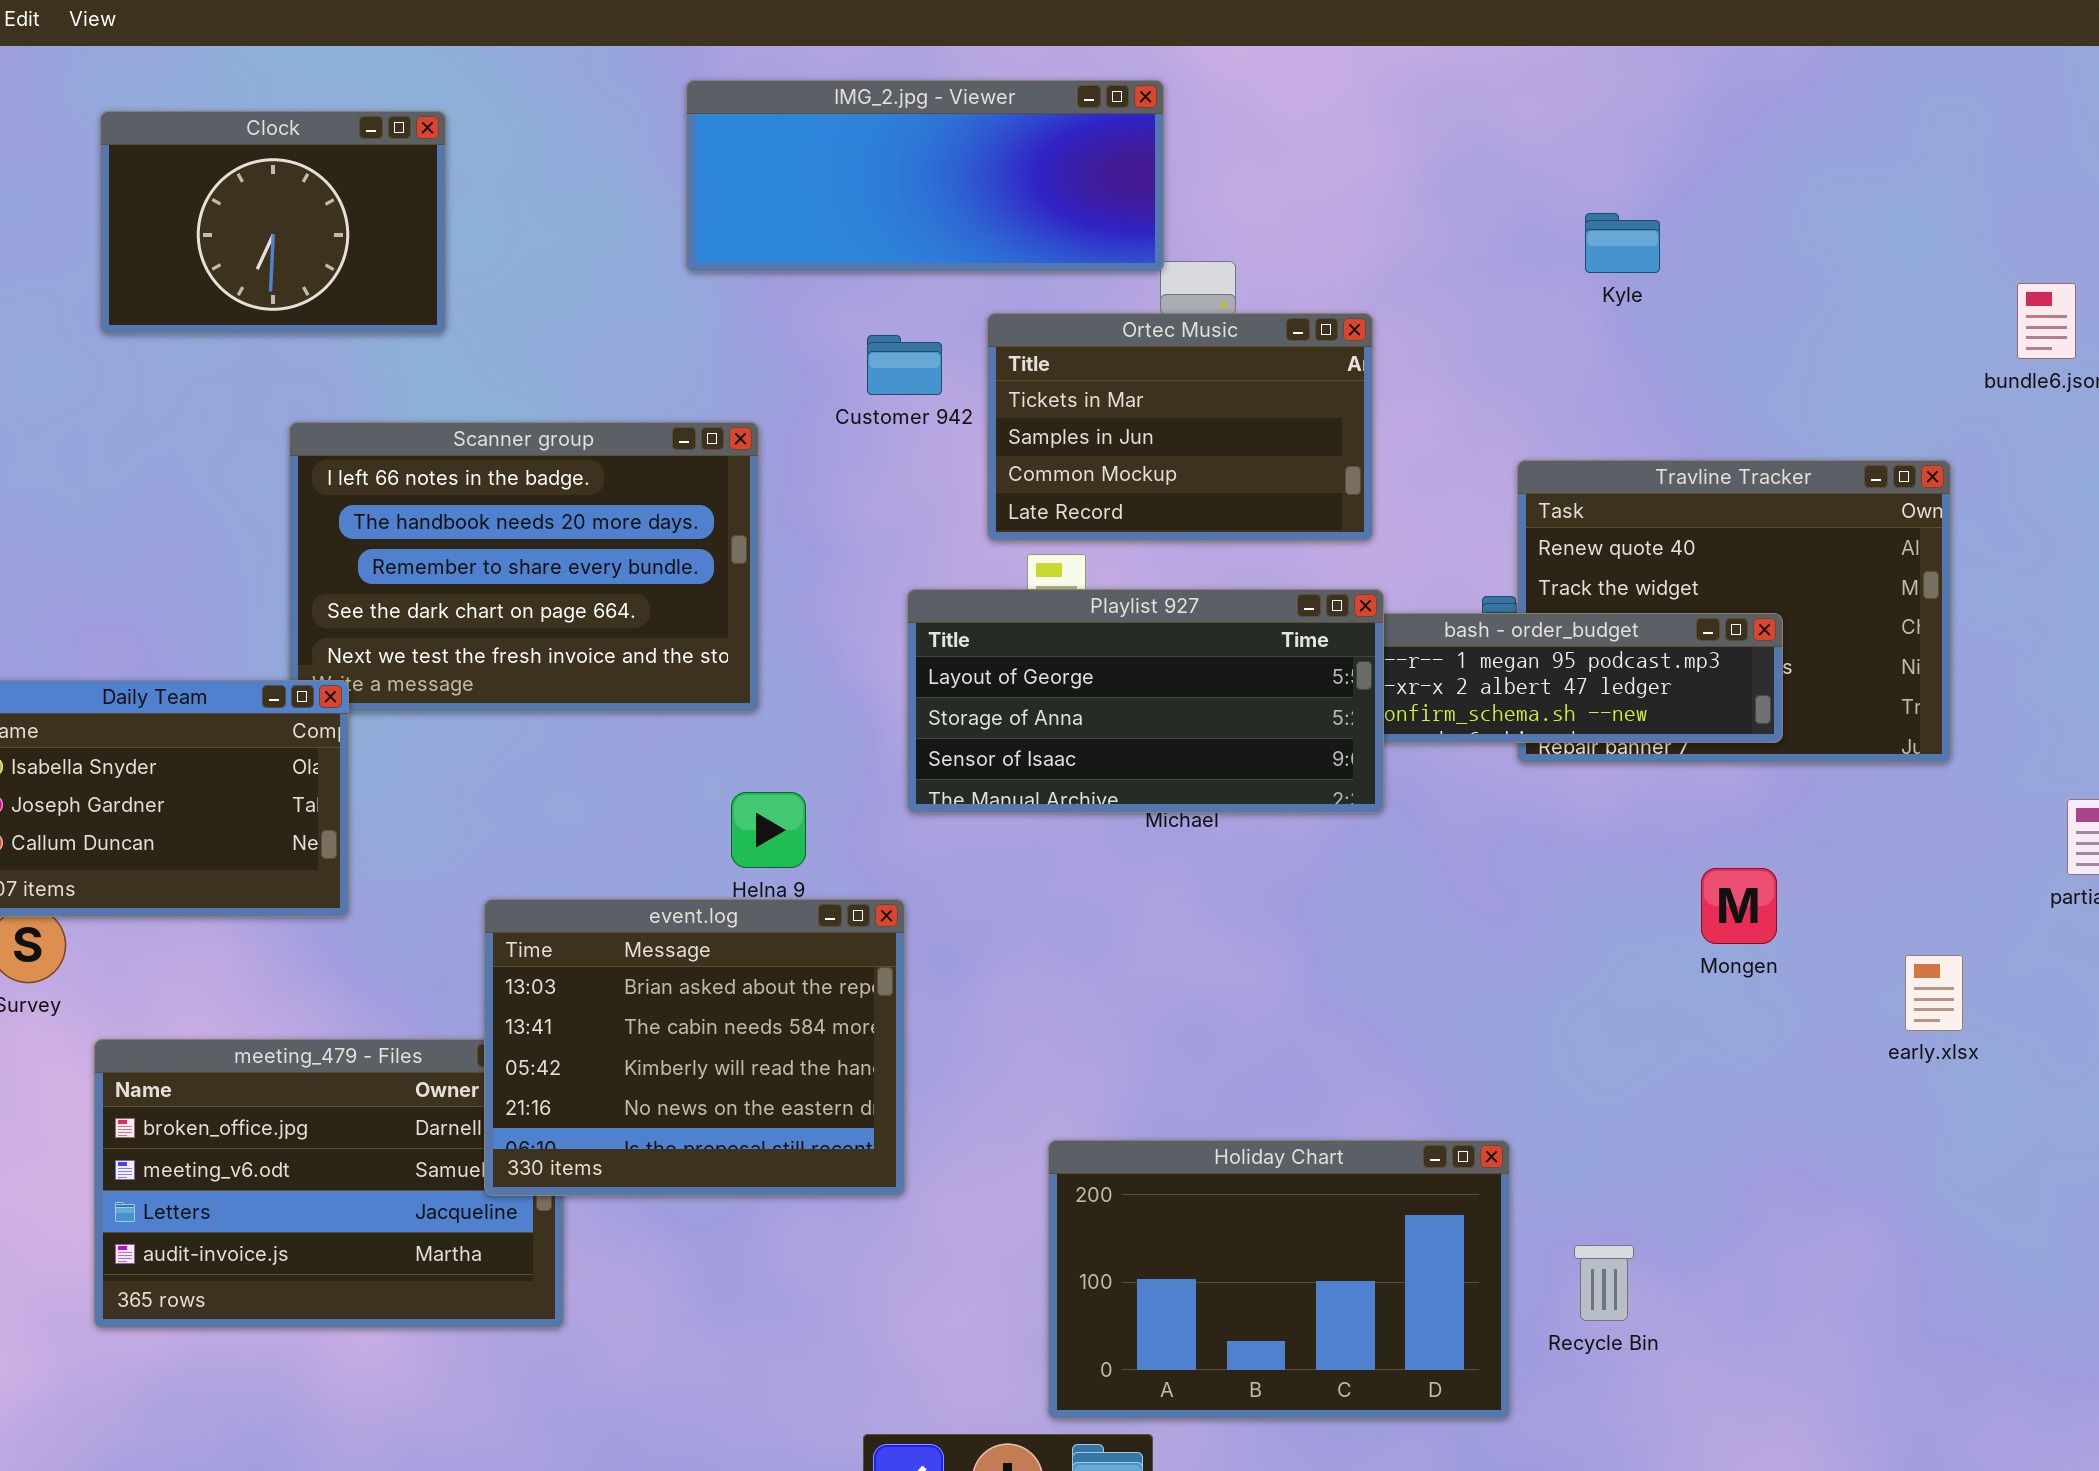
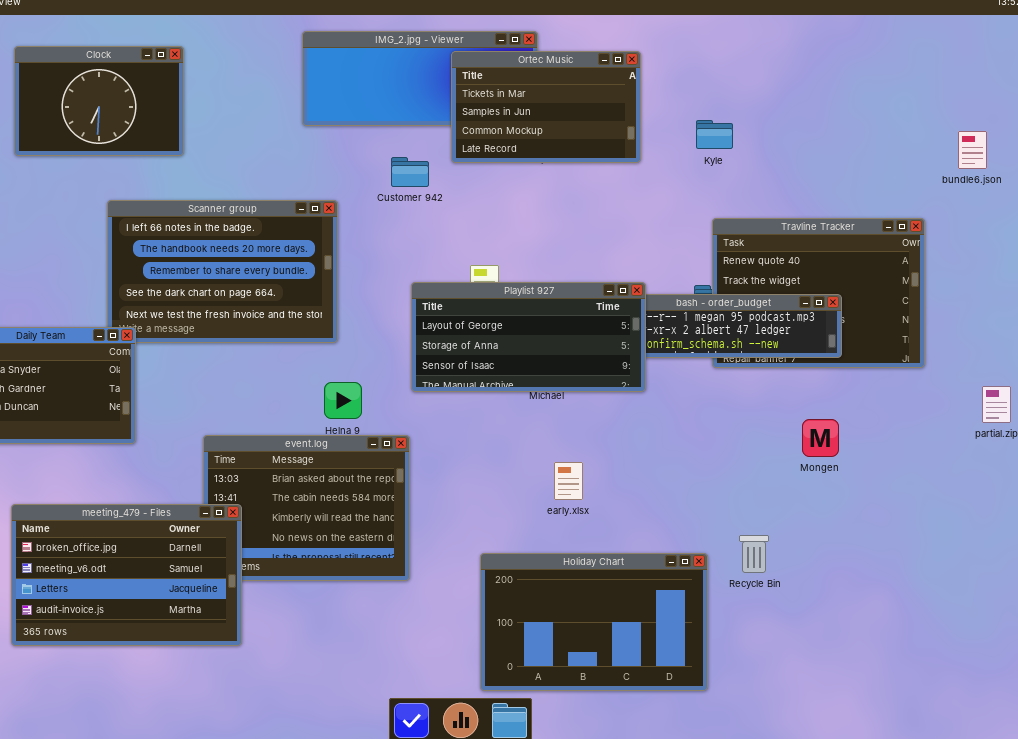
Kyle: [1585,213,1660,273] -> [696,120,733,149], moved
Ortec Music: [987,313,1373,541] -> [451,51,641,163], moved
early.xlsx: [1905,955,1963,1031] -> [554,462,583,500], moved
meeting_479 - Files: [94,1039,564,1328] -> [11,504,242,646], raised
Recycle Bin: [1574,1245,1634,1321] -> [739,535,769,573], moved

